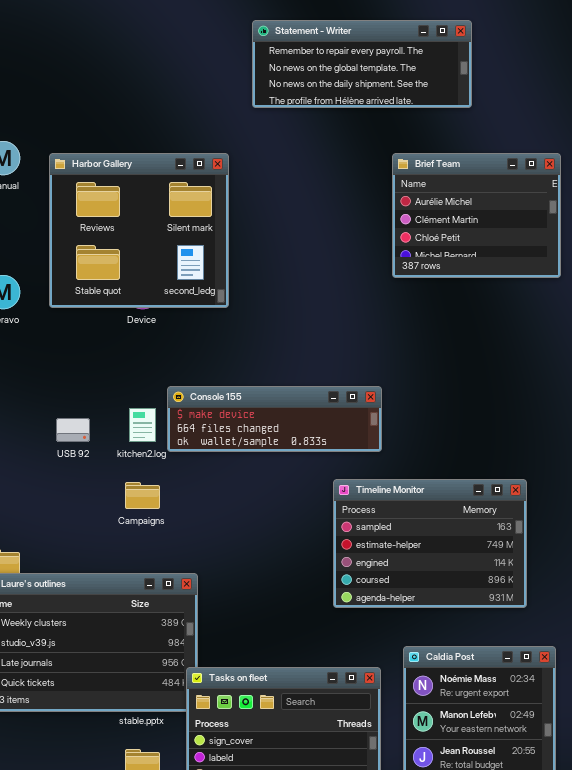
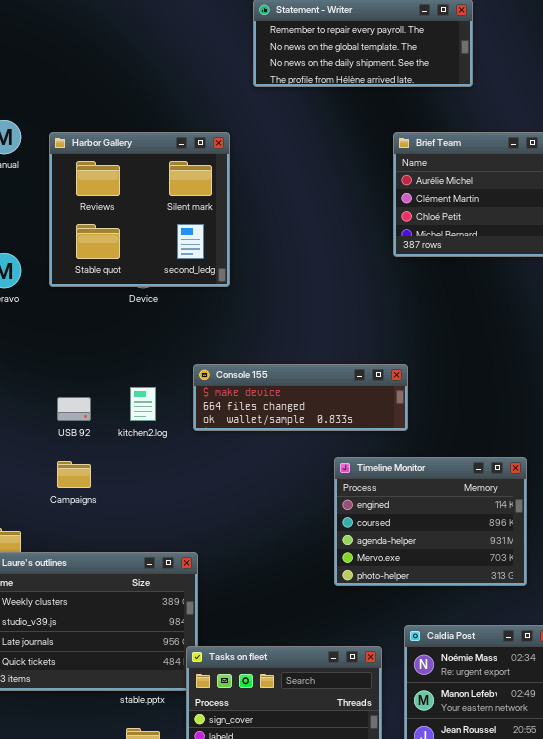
Console 155: [167,386,382,452] -> [193,364,408,431], moved
Timeline Monitor: [333,479,527,608] -> [334,457,527,586], scrolled down 2 rows
Campaigns: [125,482,160,509] -> [57,461,91,488], moved

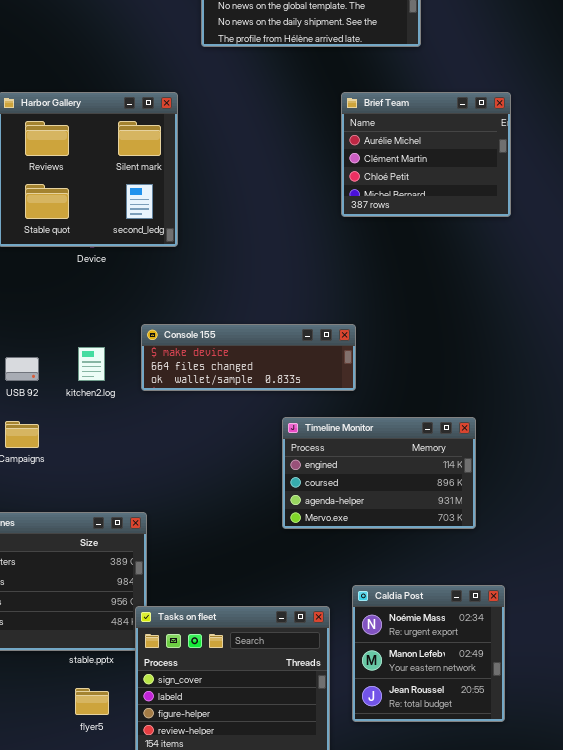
Timeline Monitor: [334,457,527,586] -> [282,417,476,529], resized

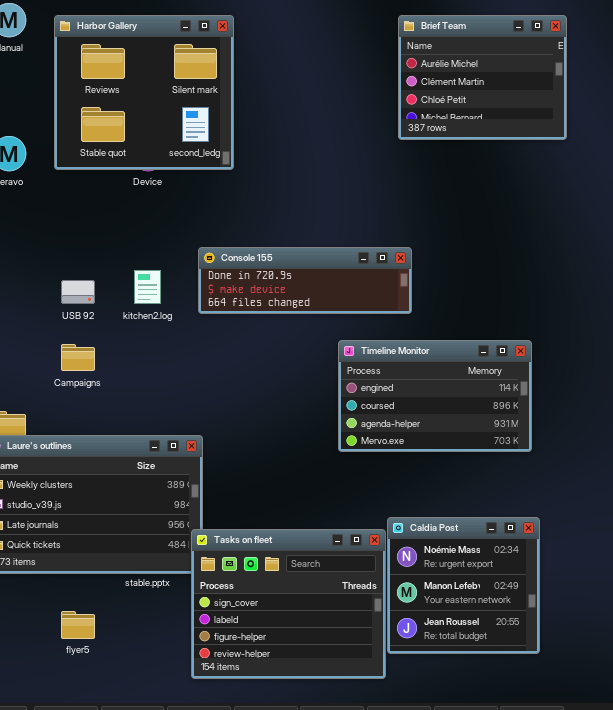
Console 155: [141,324,356,391] -> [198,247,412,314], scrolled up 1 row
Caldia Post: [352,585,505,722] -> [387,517,540,654], moved
flyer5: [75,688,109,715] -> [61,611,95,639], moved

